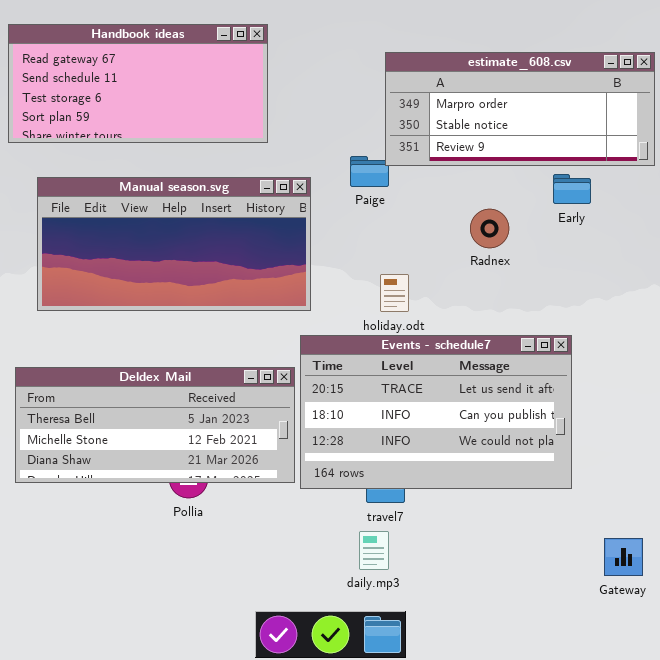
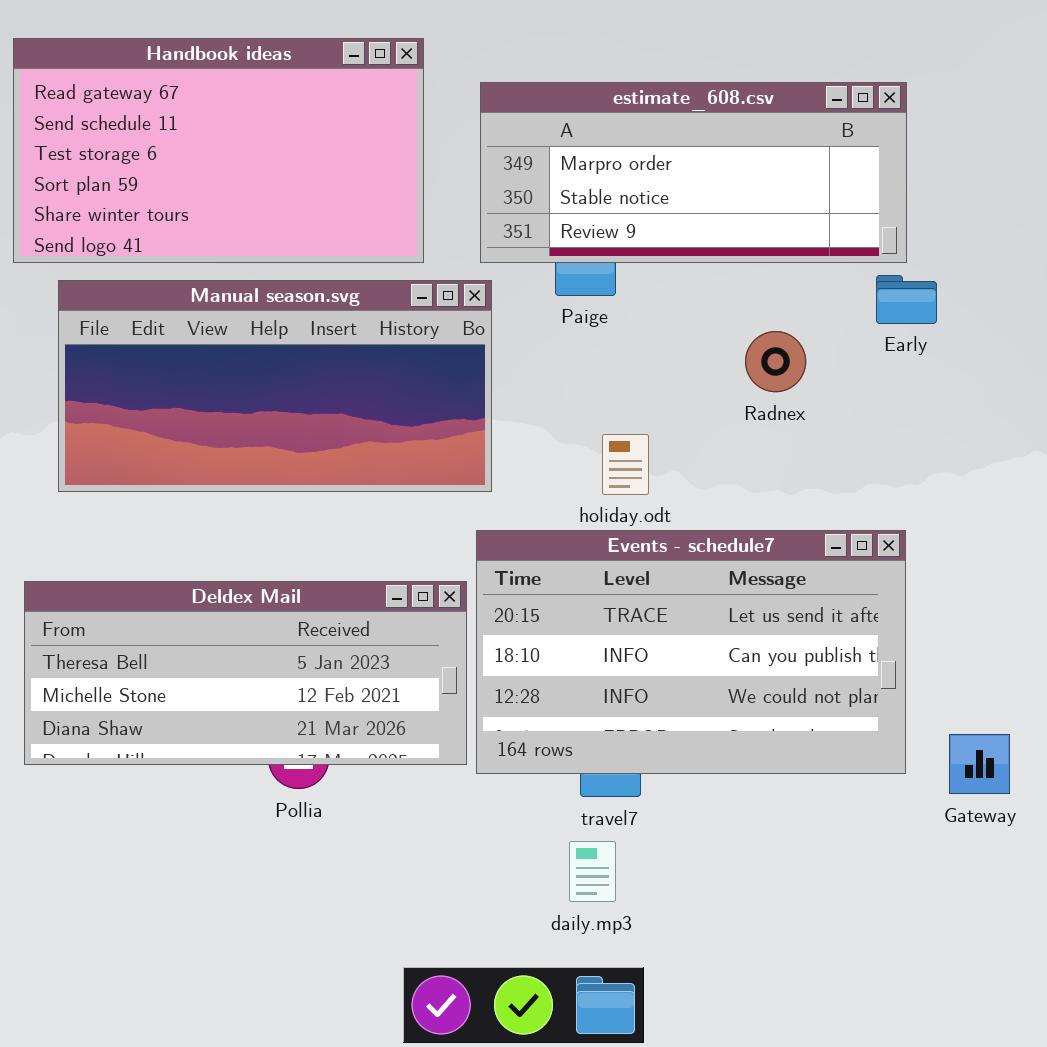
Handbook ideas: [8,24,268,143] -> [13,38,424,263], resized
estimate_608.csv: [385,52,655,166] -> [480,82,907,263], moved
Gateway: [604,538,643,576] -> [949,734,1010,794], moved

